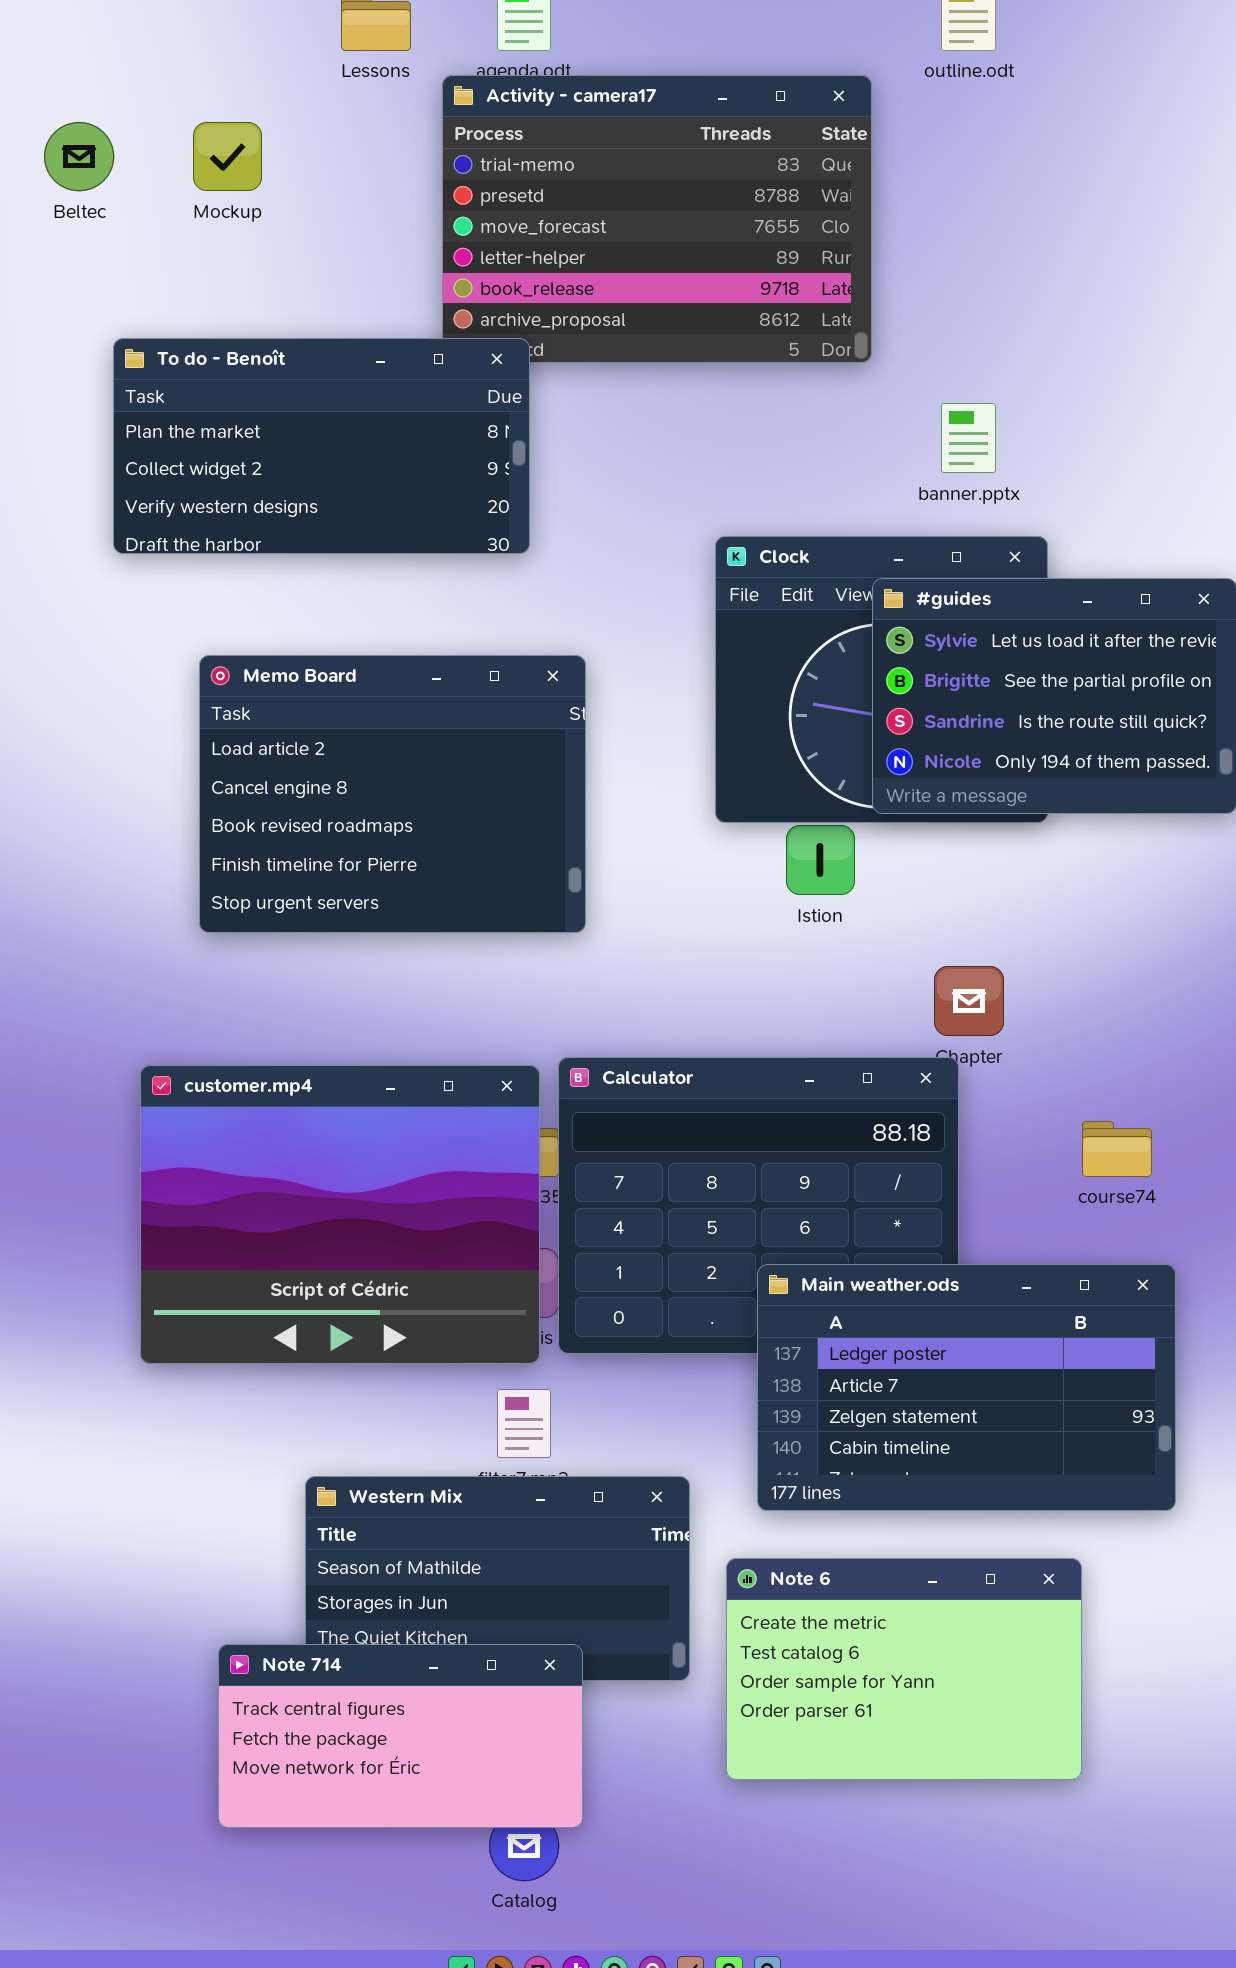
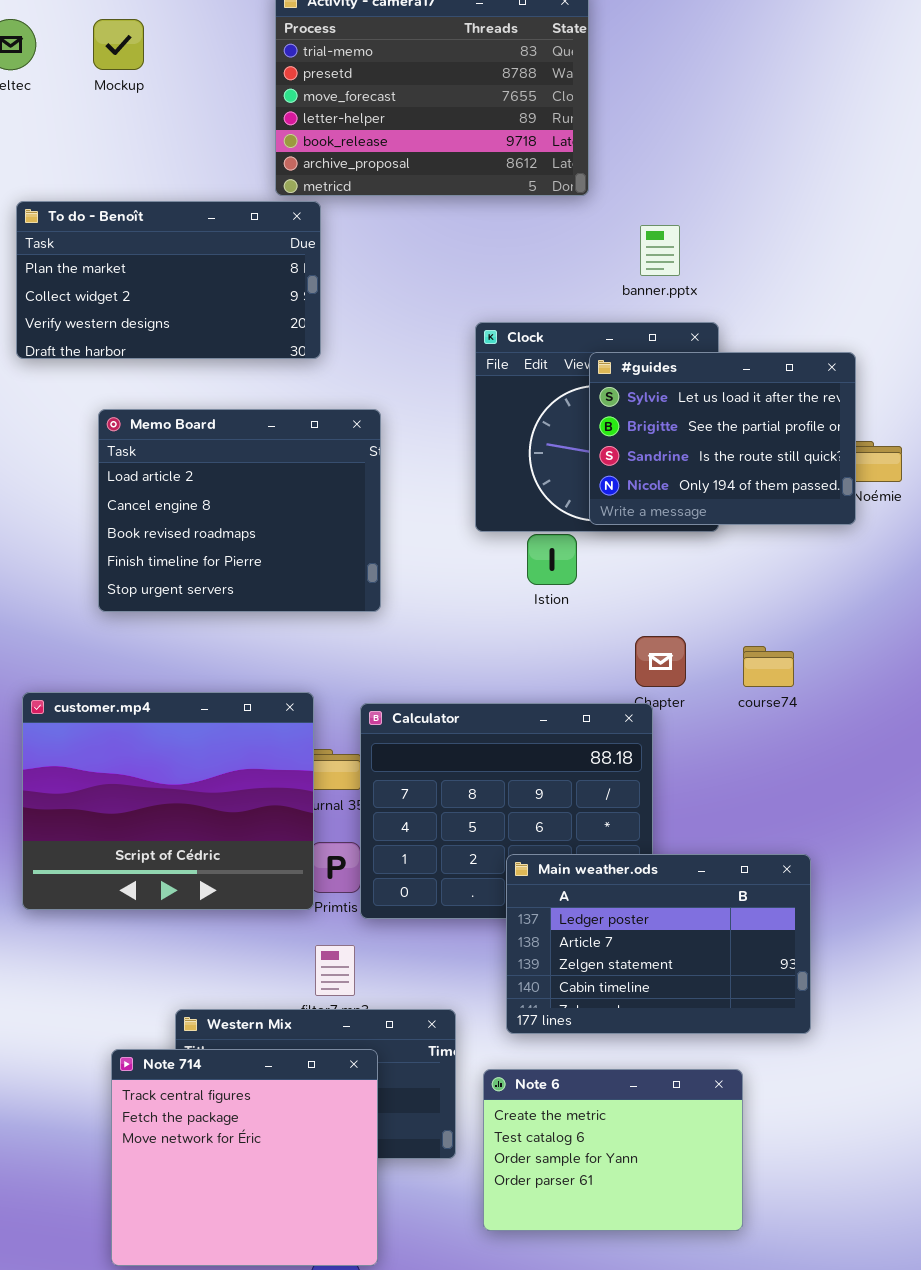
To do - Benoît: [113,338,530,554] -> [16,201,321,359], moved
customer.mp4: [140,1065,540,1364] -> [22,692,314,910], moved
course74: [1082,1121,1152,1177] -> [743,646,794,687], moved
Note 714: [218,1644,583,1828] -> [111,1049,378,1266], resized

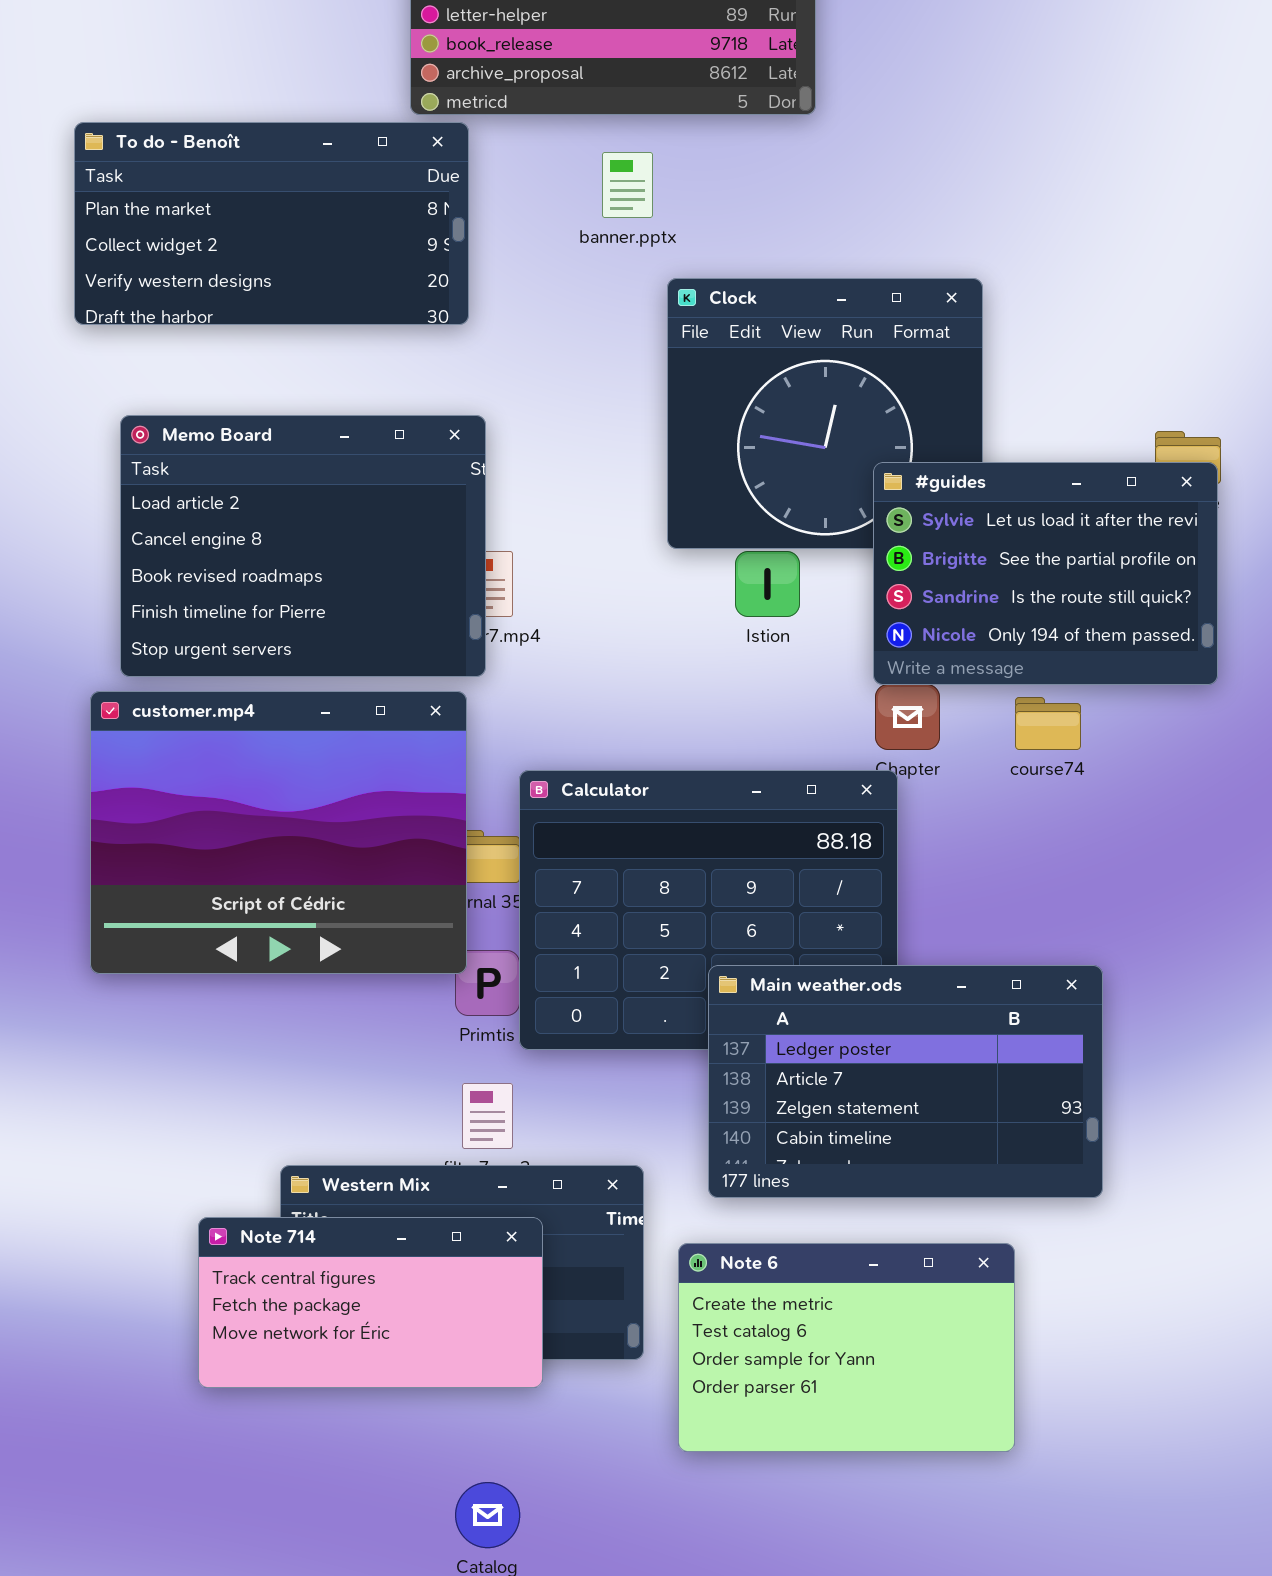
banner.pptx: [640,225,680,276] -> [602,152,653,218], moved
#guides: [589,352,856,525] -> [873,462,1218,685], moved
Memo Board: [98,409,381,612] -> [120,415,486,677], moved
customer.mp4: [22,692,314,910] -> [90,691,467,974], moved
Note 714: [111,1049,378,1266] -> [198,1217,543,1388], resized

